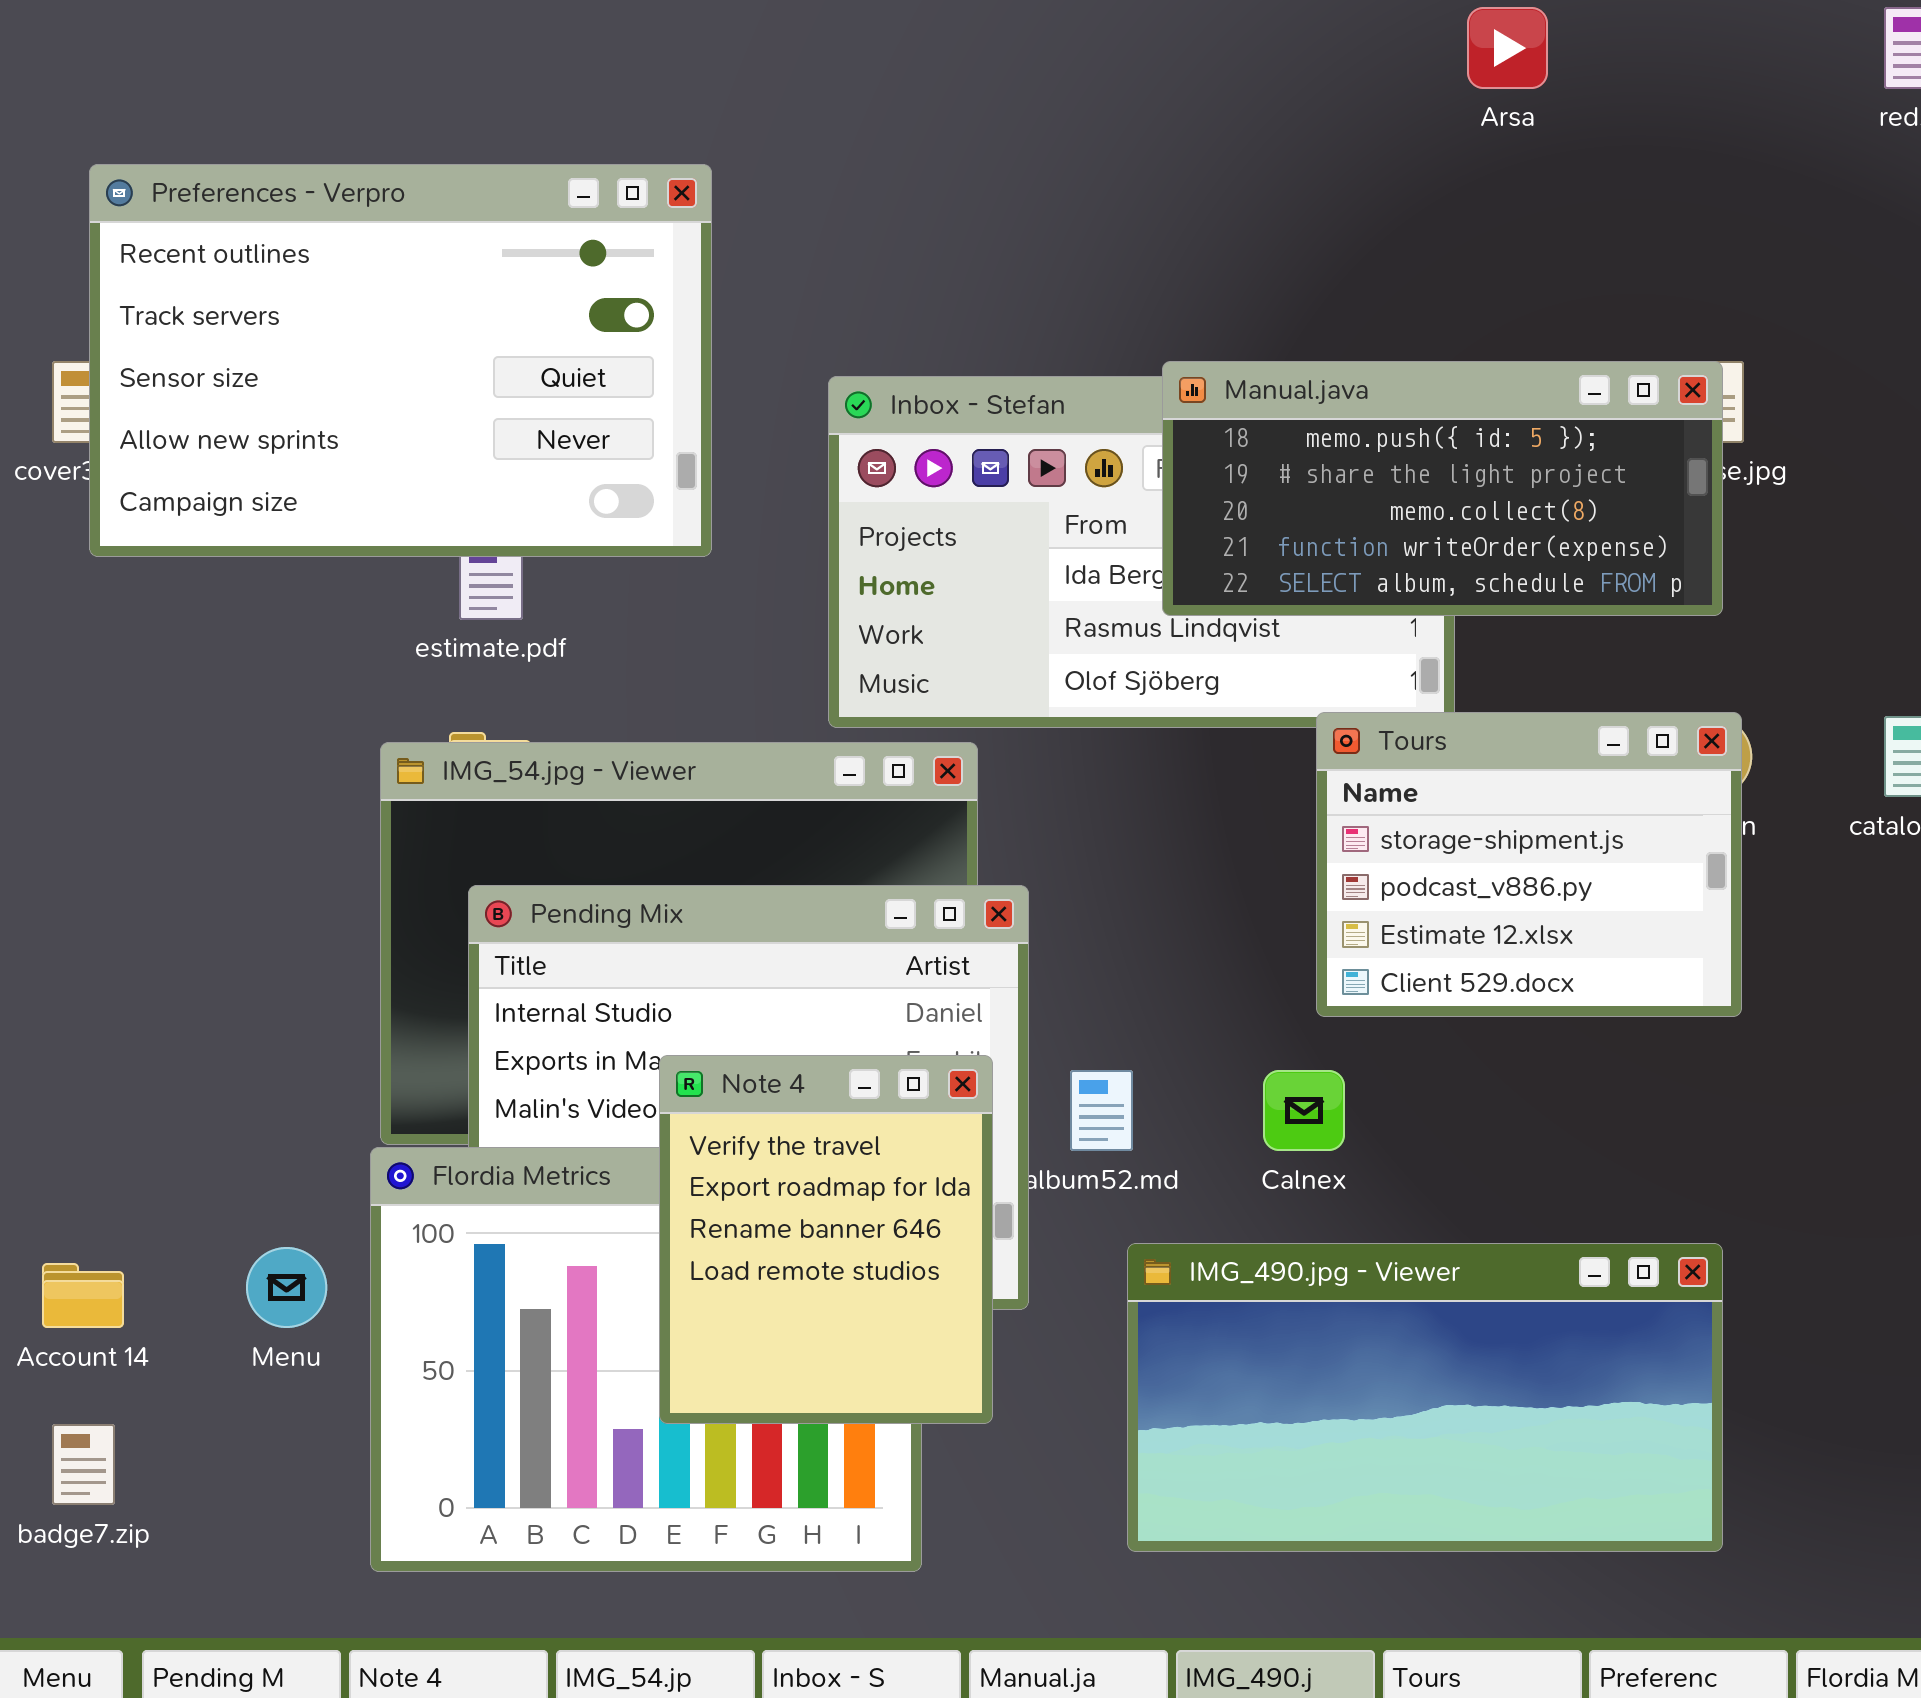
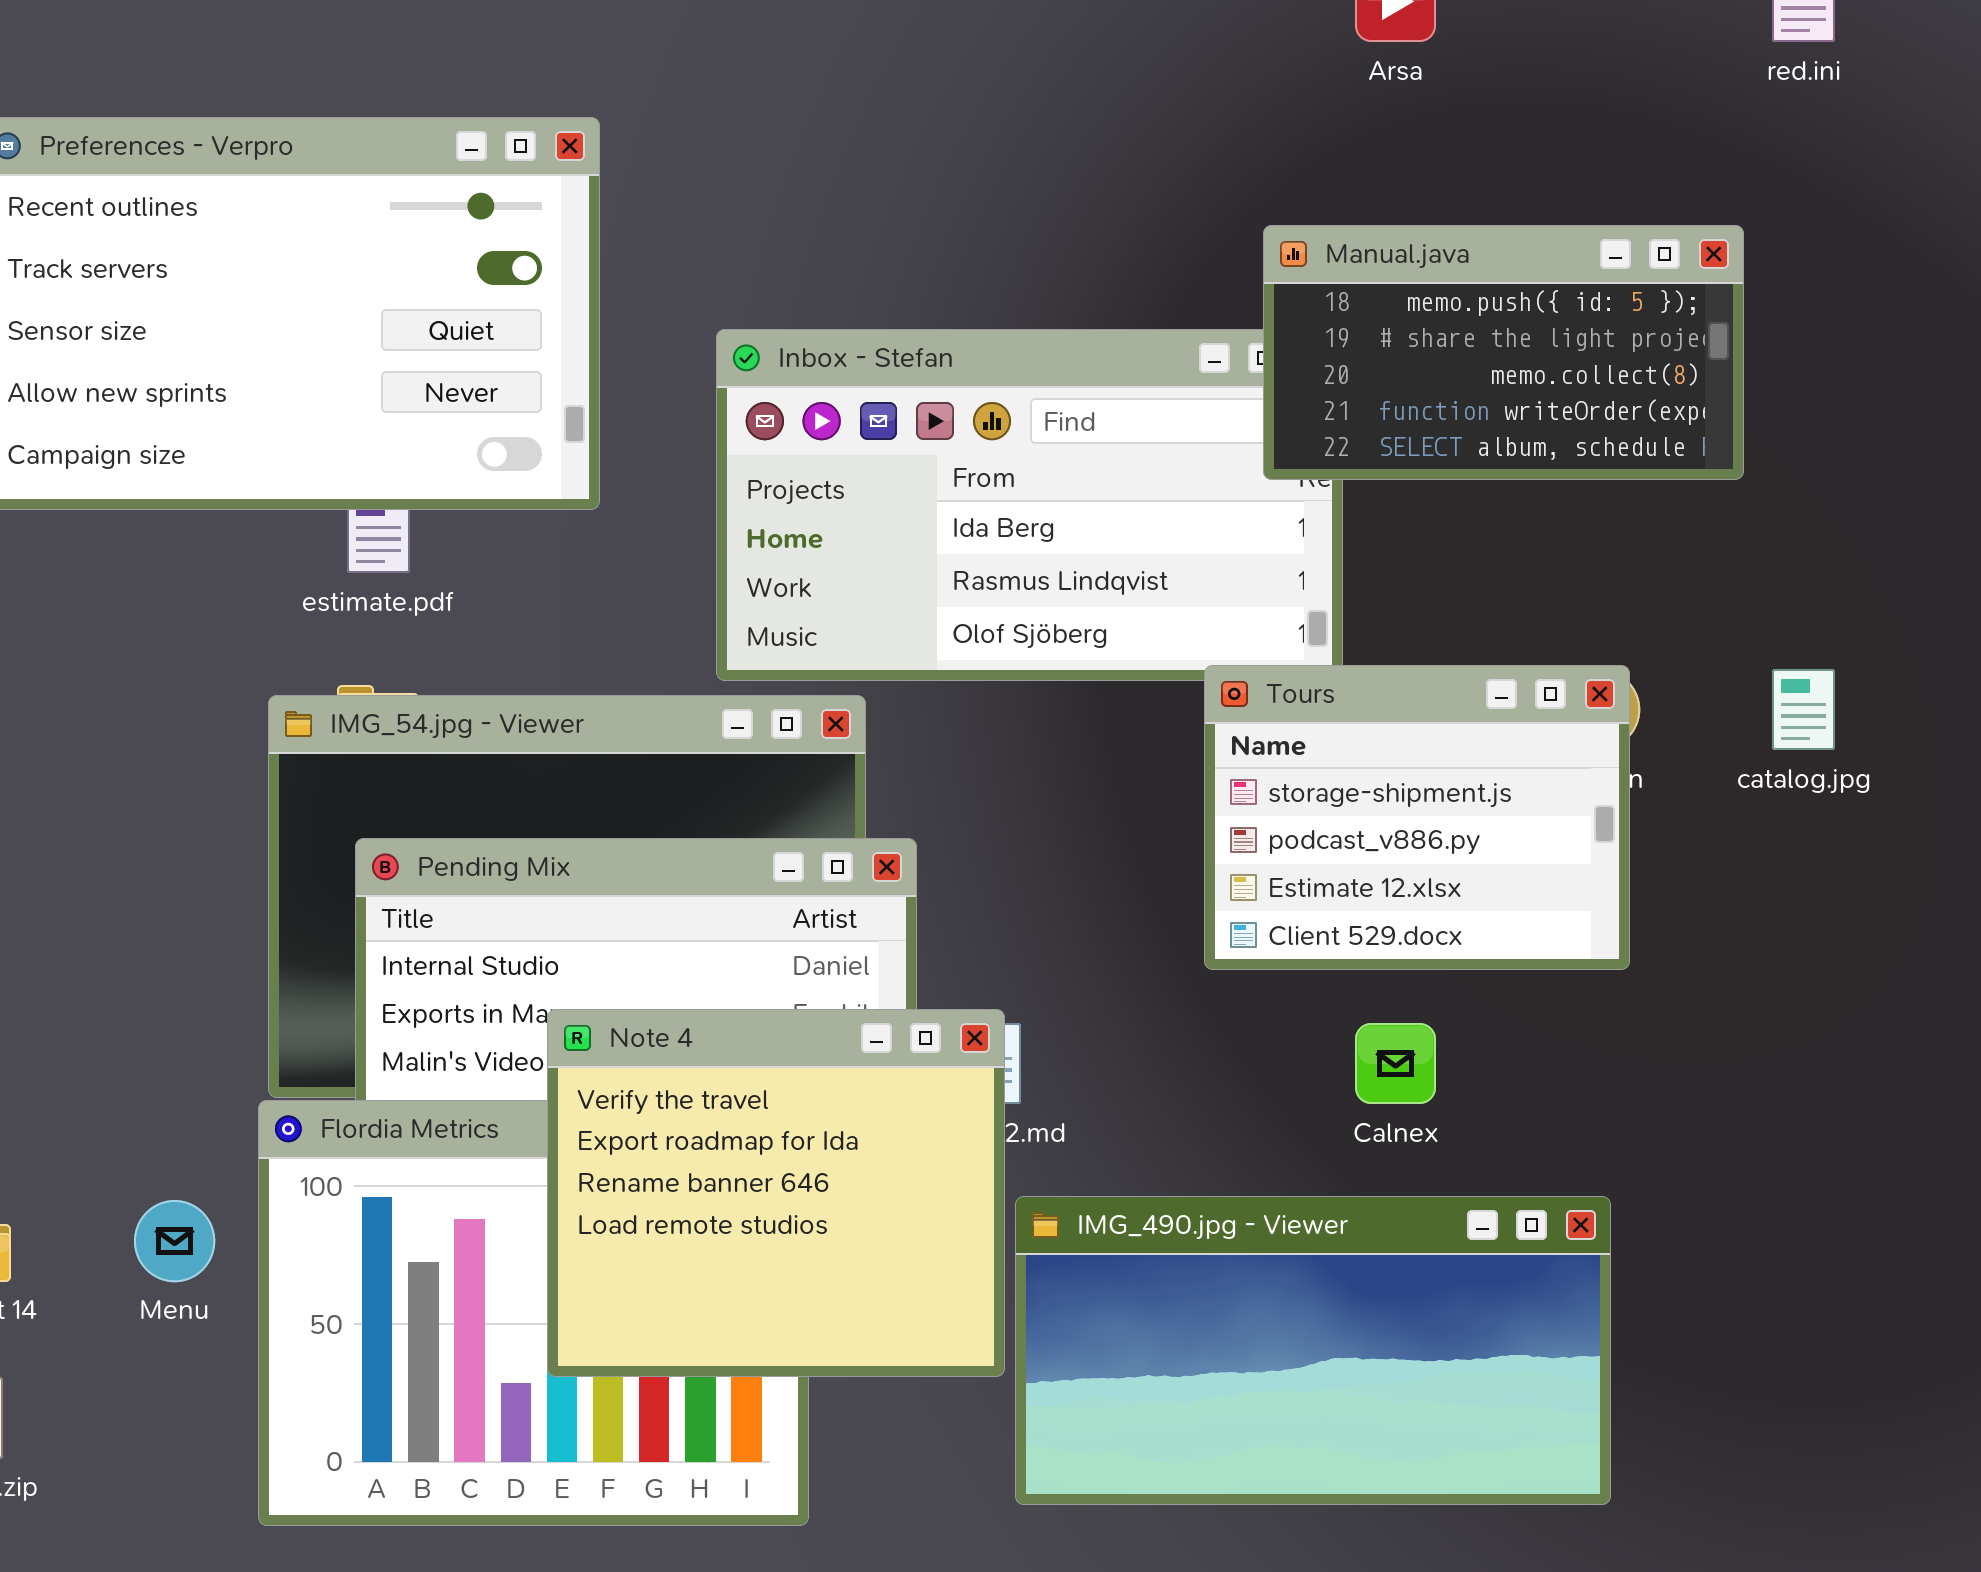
Manual.java: [1162,361,1723,616] -> [1263,225,1744,480], moved, resized
Note 4: [659,1055,993,1424] -> [547,1009,1005,1377], resized
Calnex: [1263,1070,1345,1151] -> [1355,1023,1436,1104], moved

